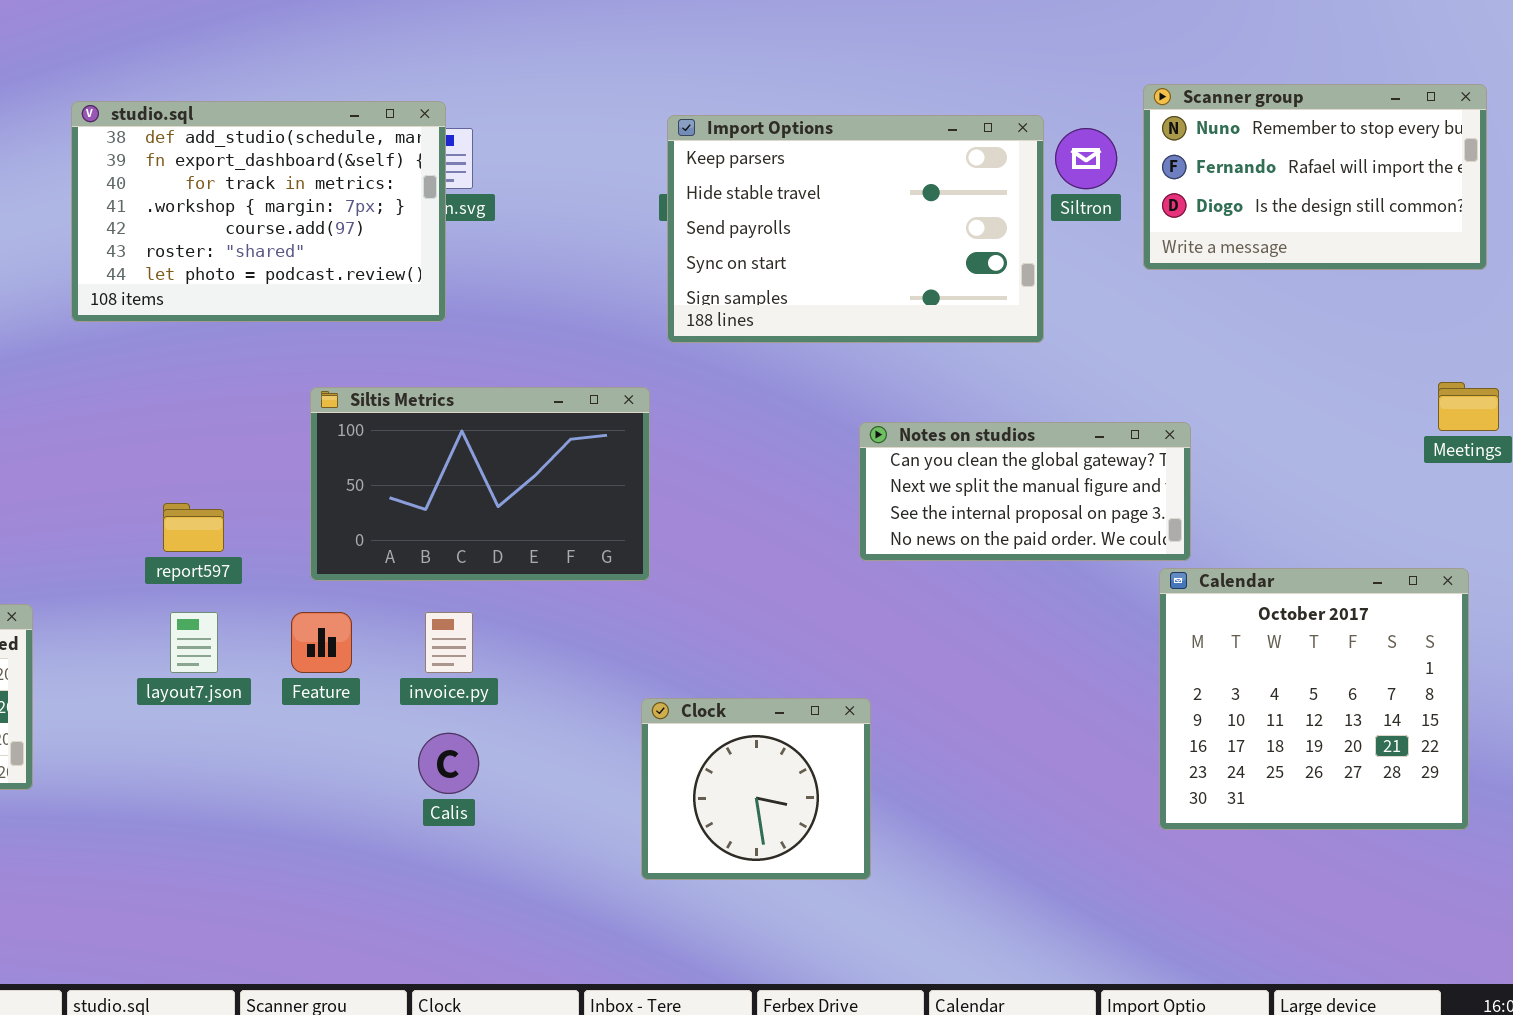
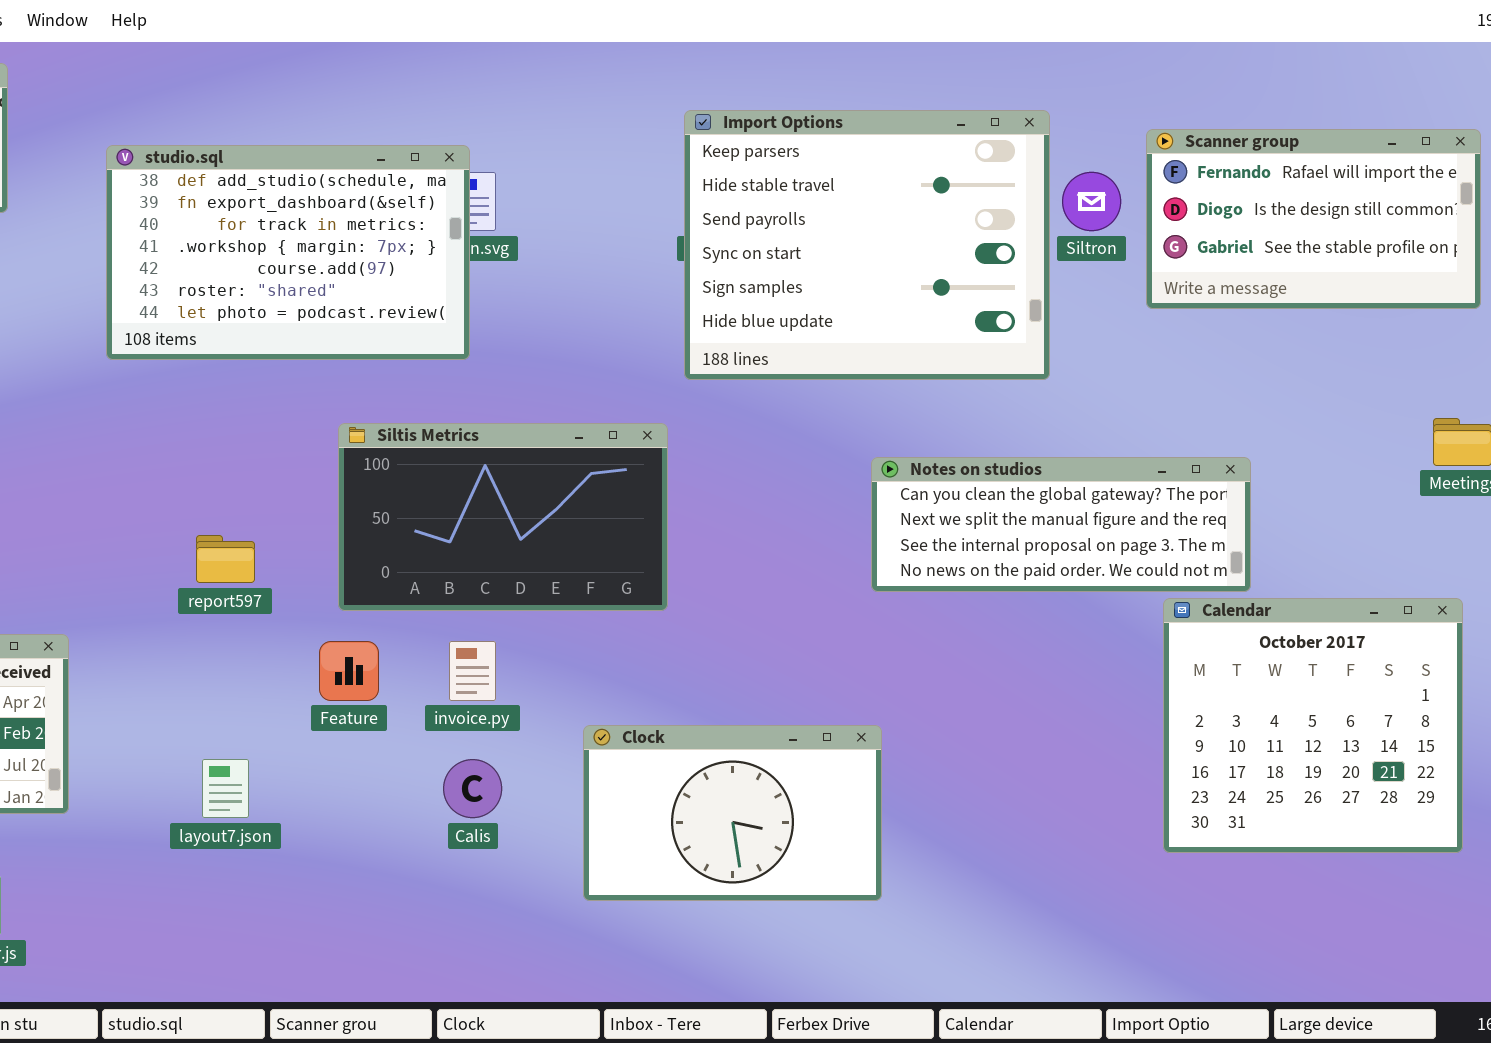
Scanner group: [1143,84,1487,270] -> [1146,129,1481,309], scrolled down 1 row
Import Options: [667,115,1044,343] -> [684,110,1050,380], resized
Notes on studios: [859,422,1191,561] -> [871,457,1251,592], resized
layout7.json: [170,612,218,673] -> [202,759,249,818], moved
Clock: [641,698,871,880] -> [583,725,882,901], resized

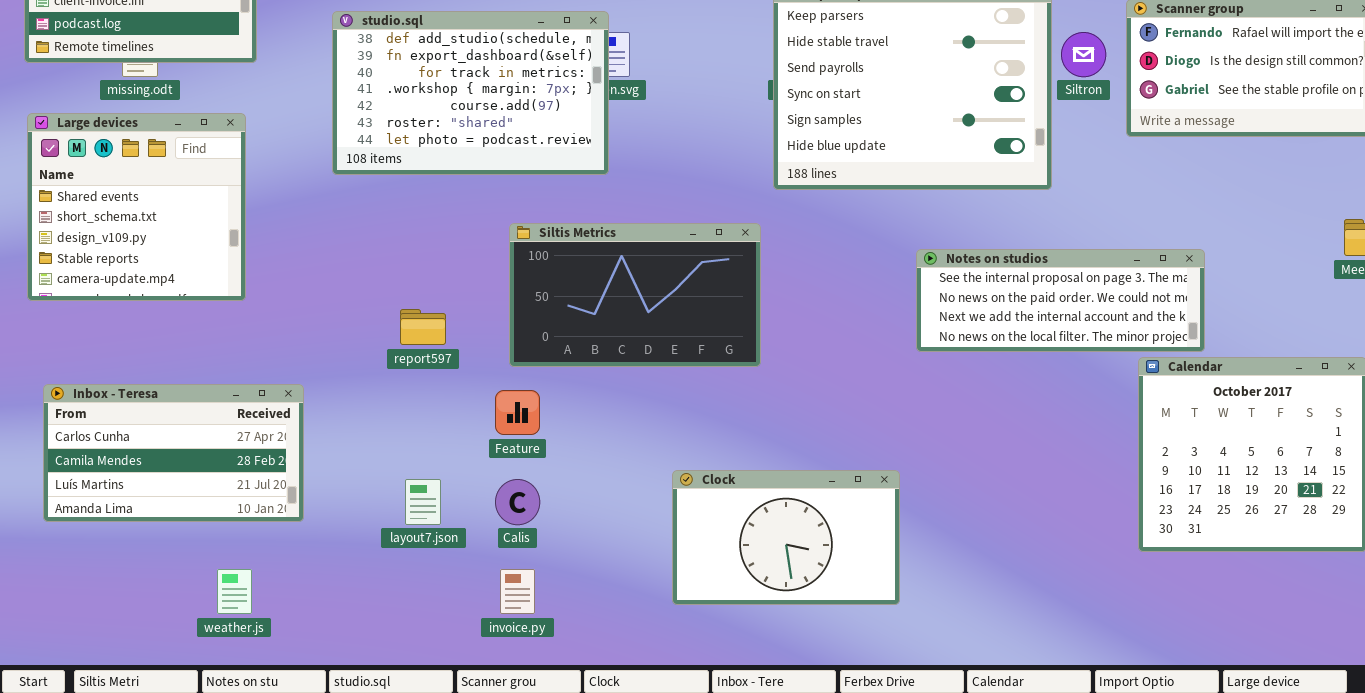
Notes on studios: [871,457,1251,592] -> [916,249,1205,352], scrolled down 2 rows
invoice.py: [449,641,496,701] -> [500,569,535,614], moved
Clock: [583,725,882,901] -> [672,470,900,605], moved
Calis: [443,759,502,818] -> [495,479,540,525], moved

